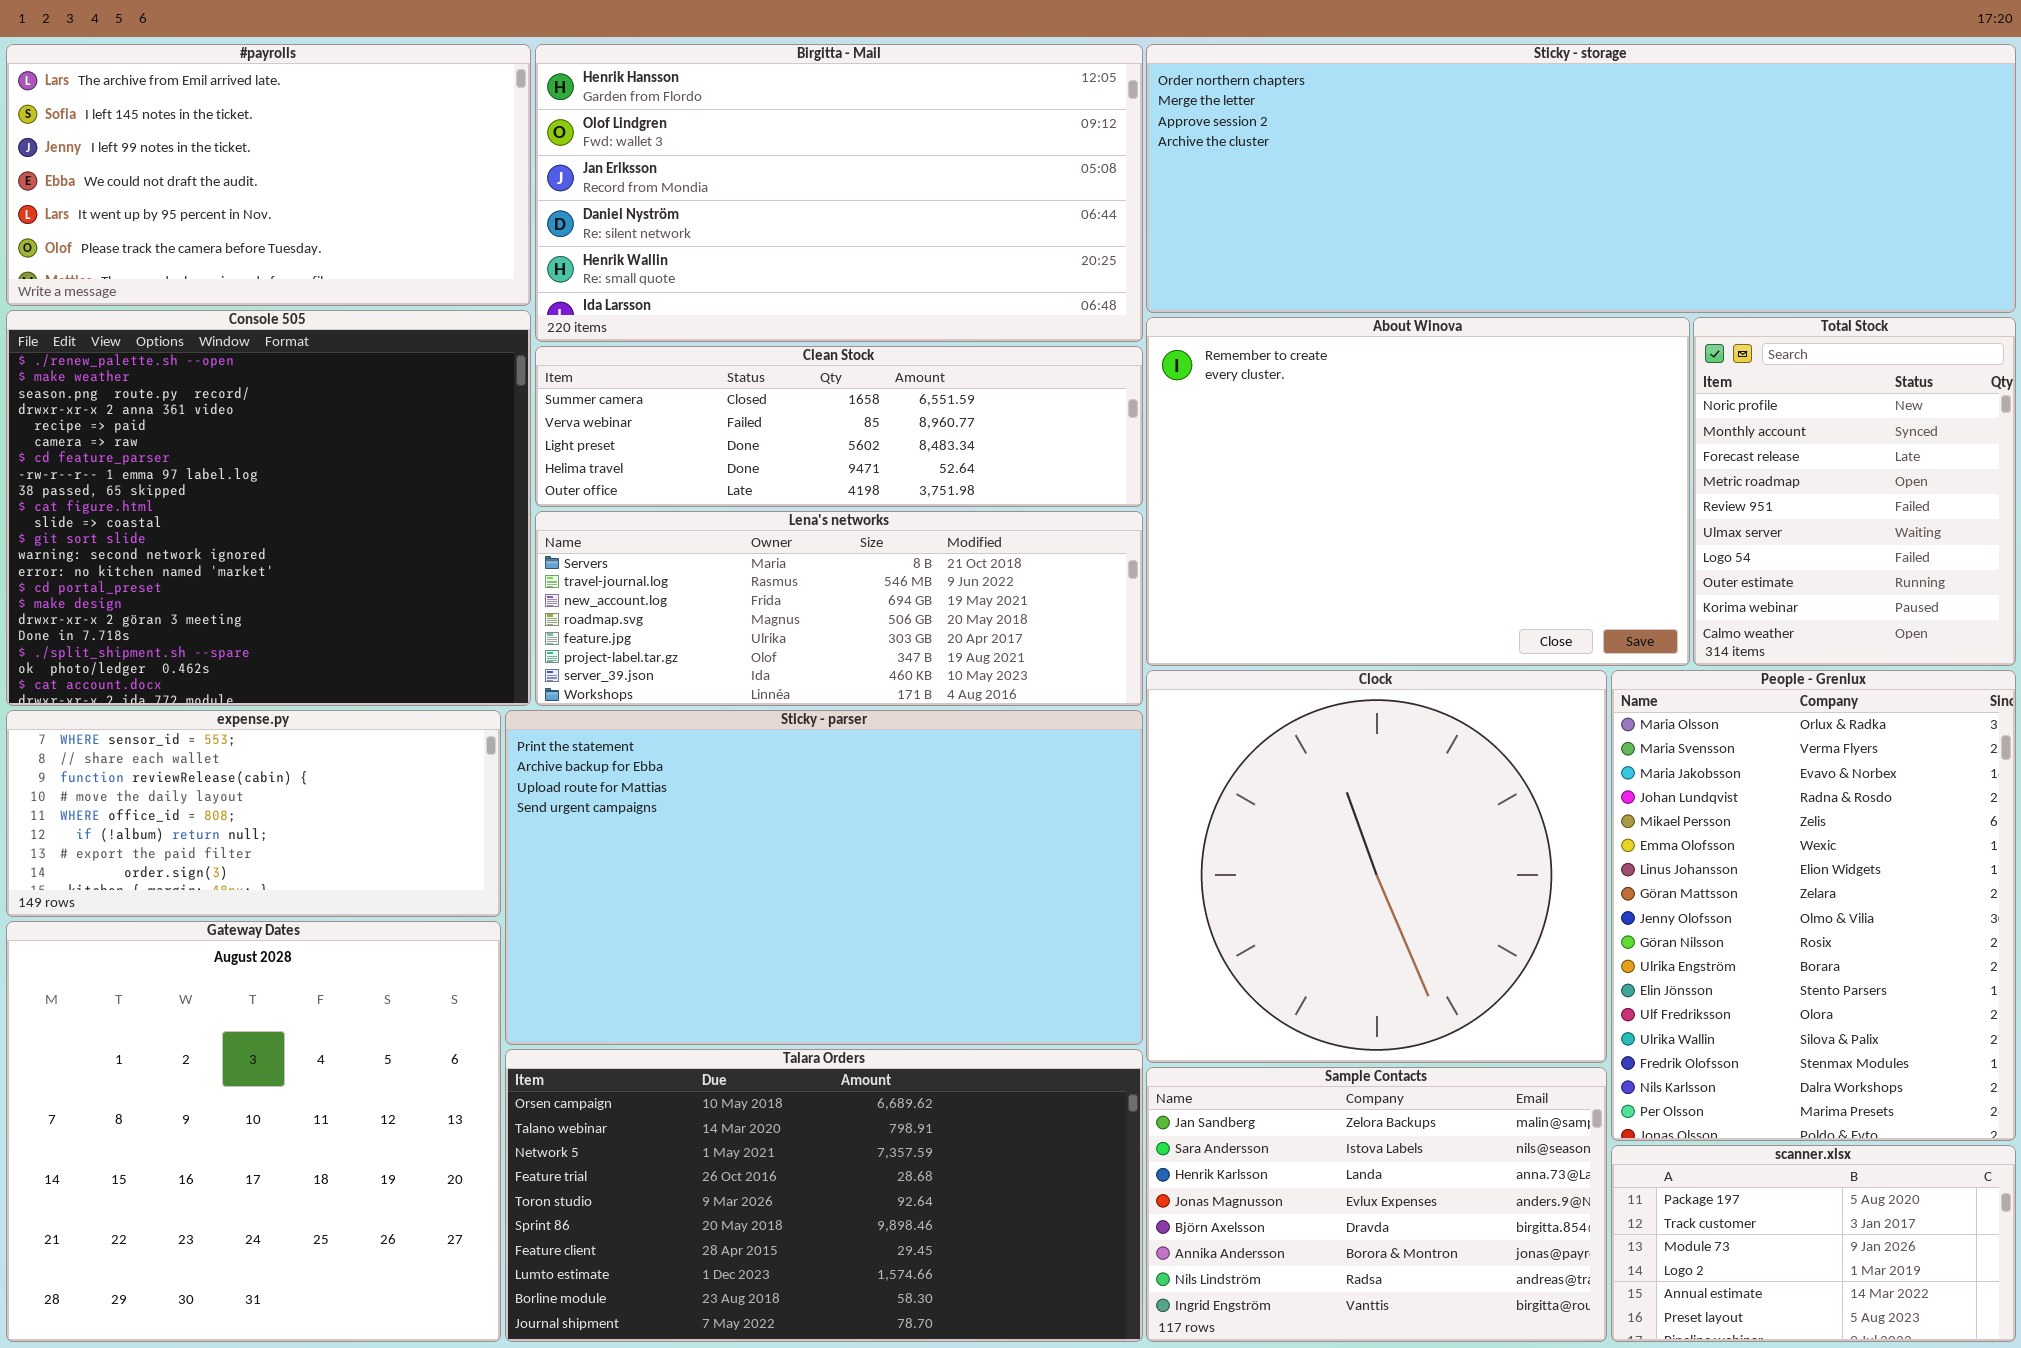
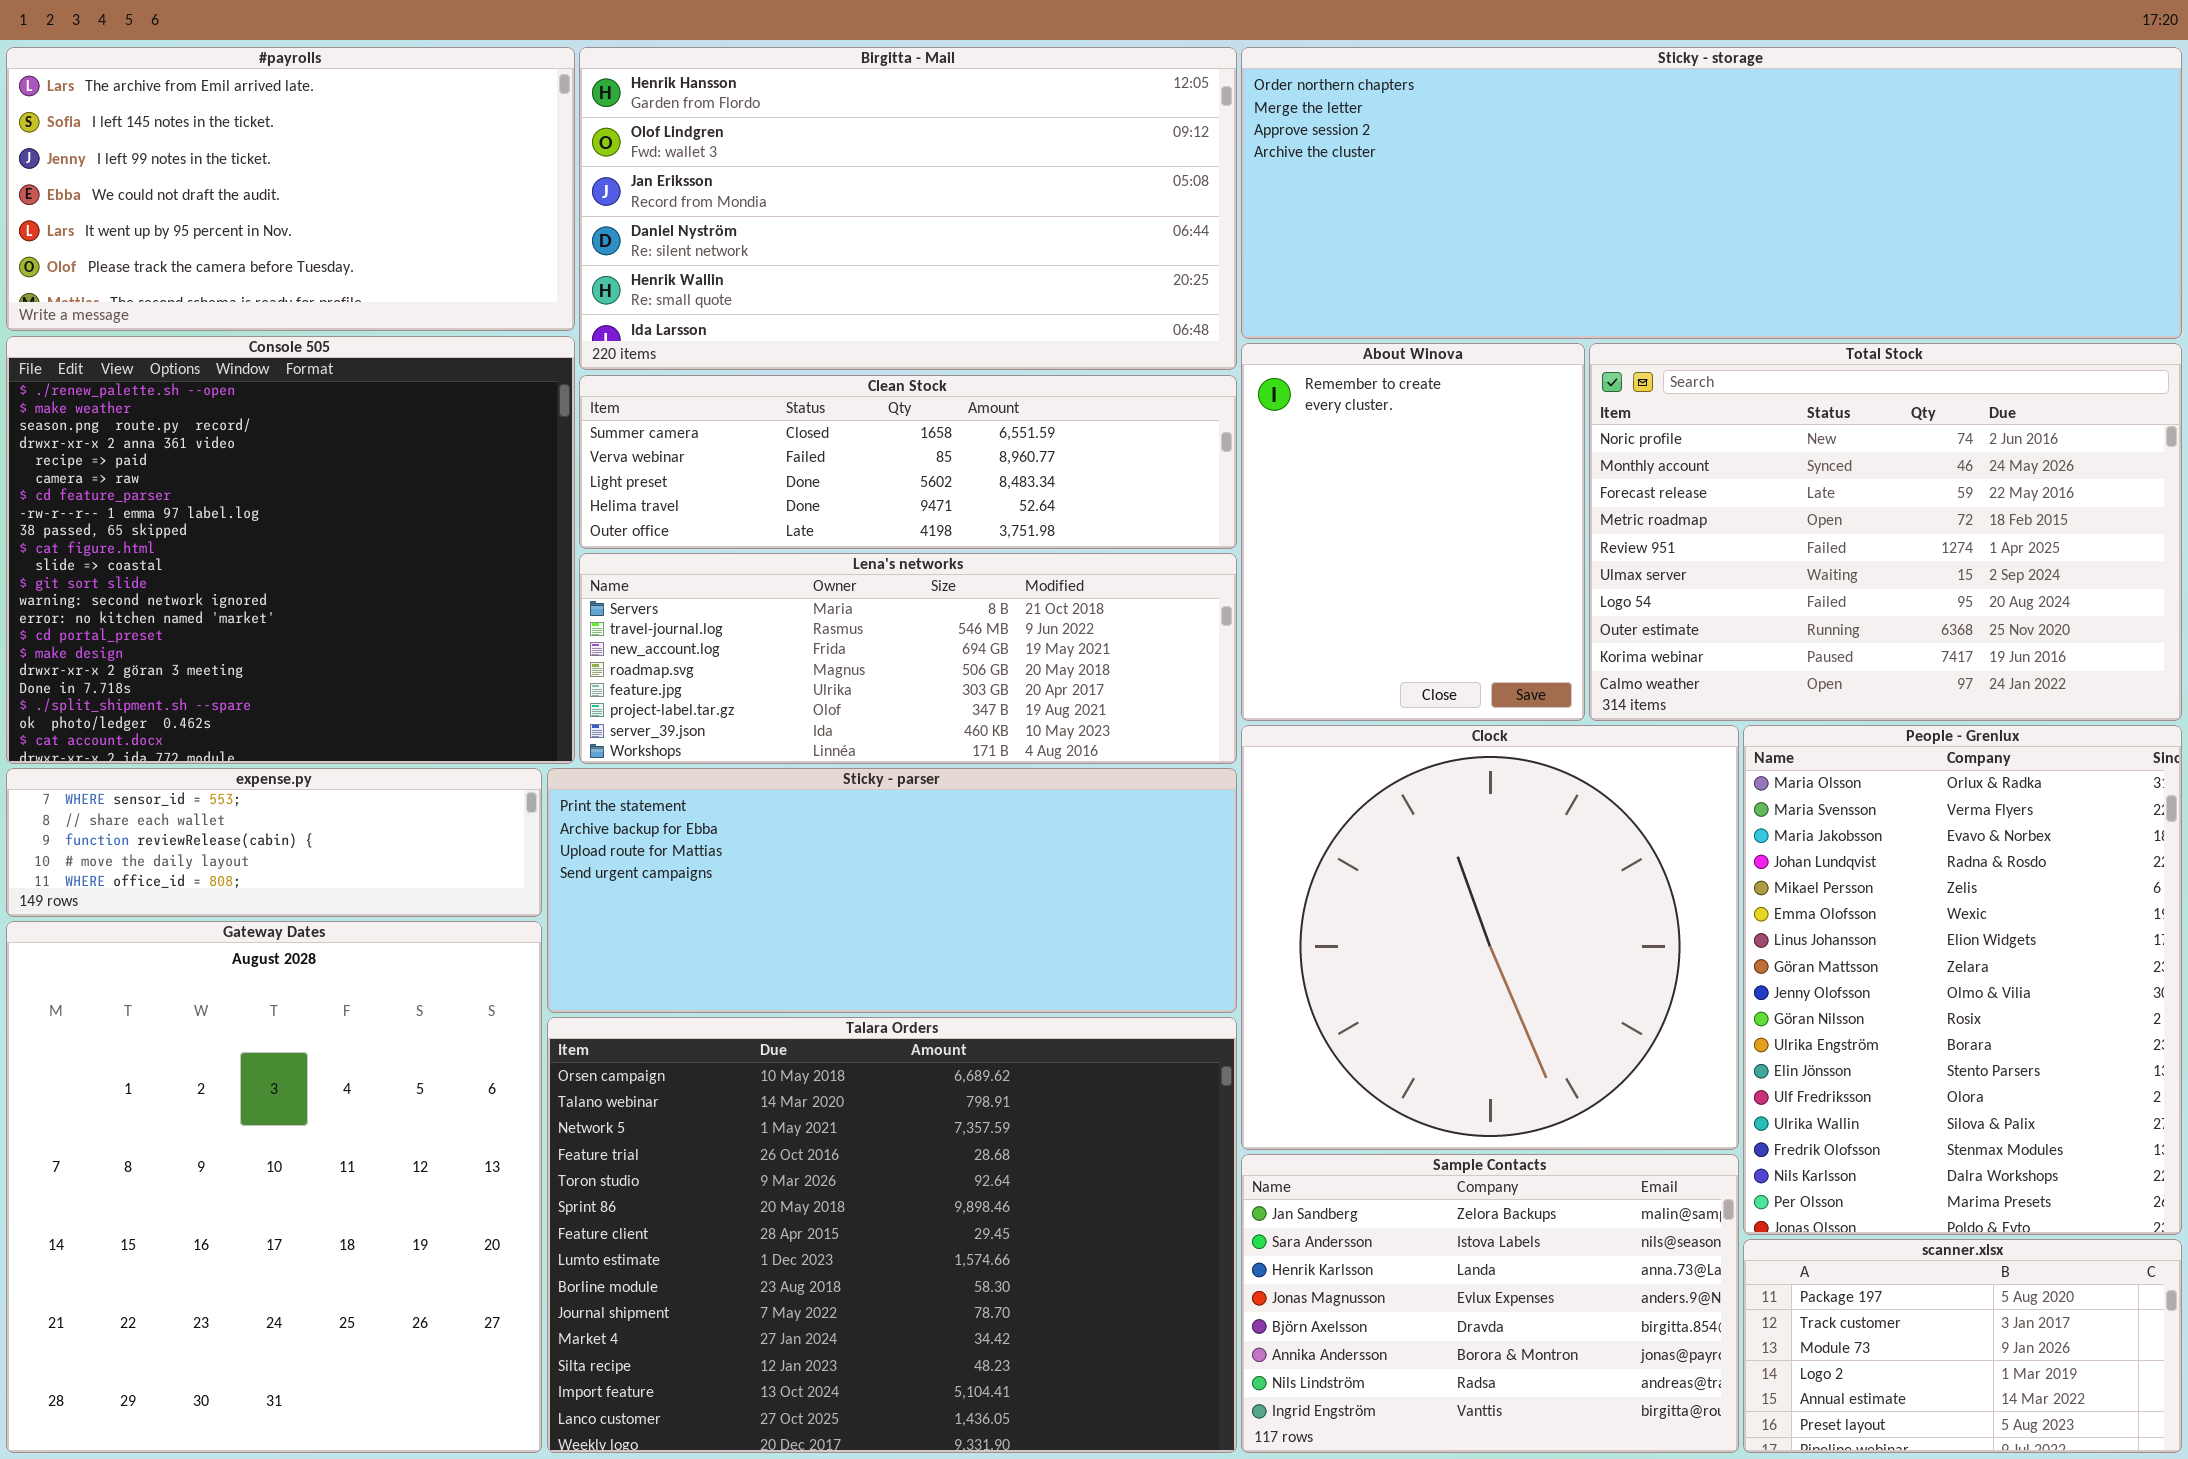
About Winova: [1146,317,1690,666] -> [1241,343,1585,721], resized
Total Stock: [1693,317,2016,666] -> [1589,343,2182,721], resized
expense.py: [6,710,501,917] -> [6,768,542,917], resized
Sticky - parser: [505,710,1143,1045] -> [547,768,1237,1013], resized
Gateway Dates: [6,921,501,1342] -> [6,921,542,1453], resized
Talara Orders: [505,1049,1143,1342] -> [547,1017,1237,1453], resized

